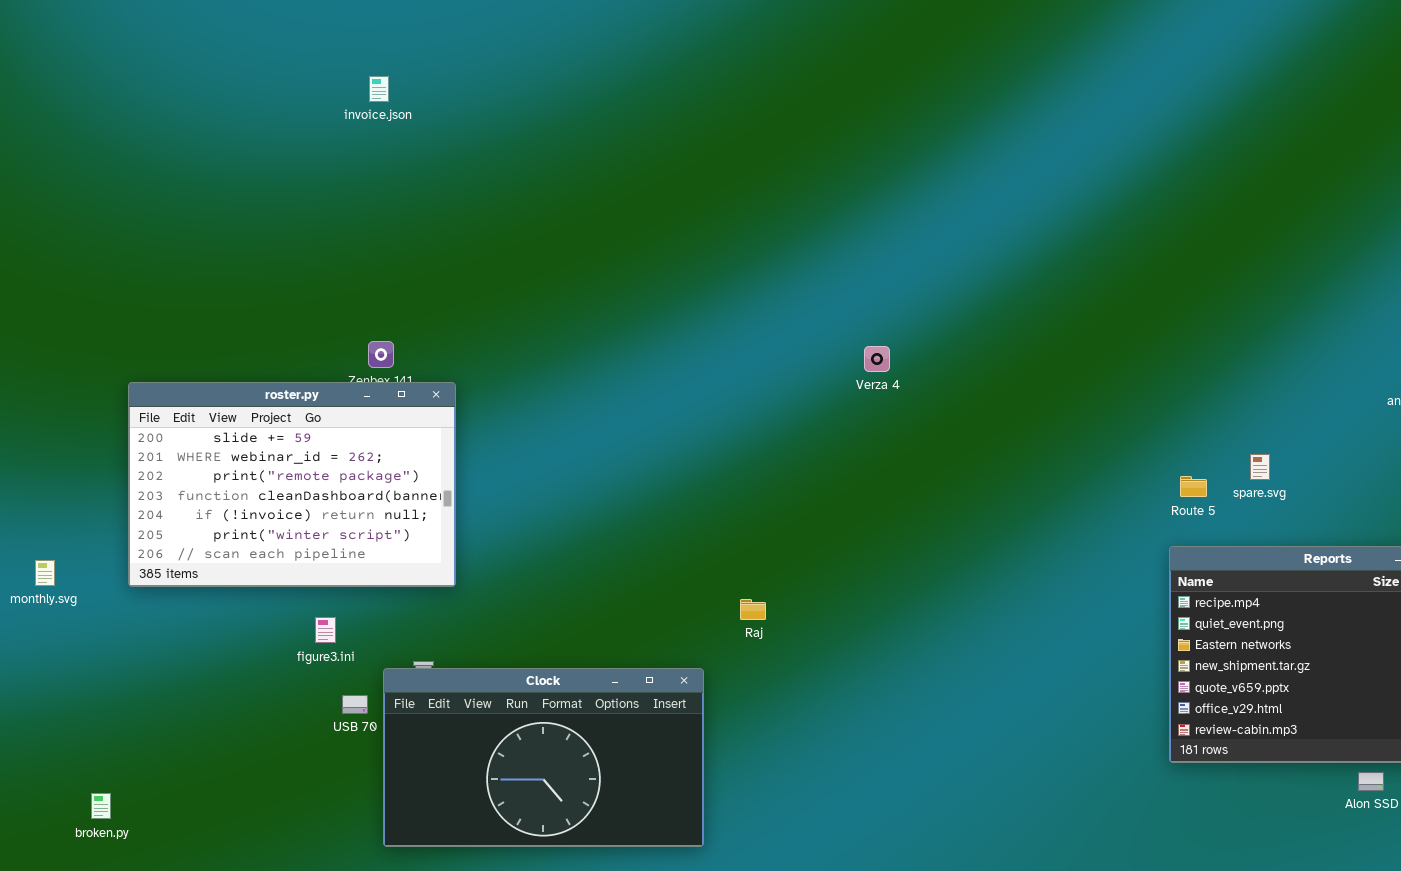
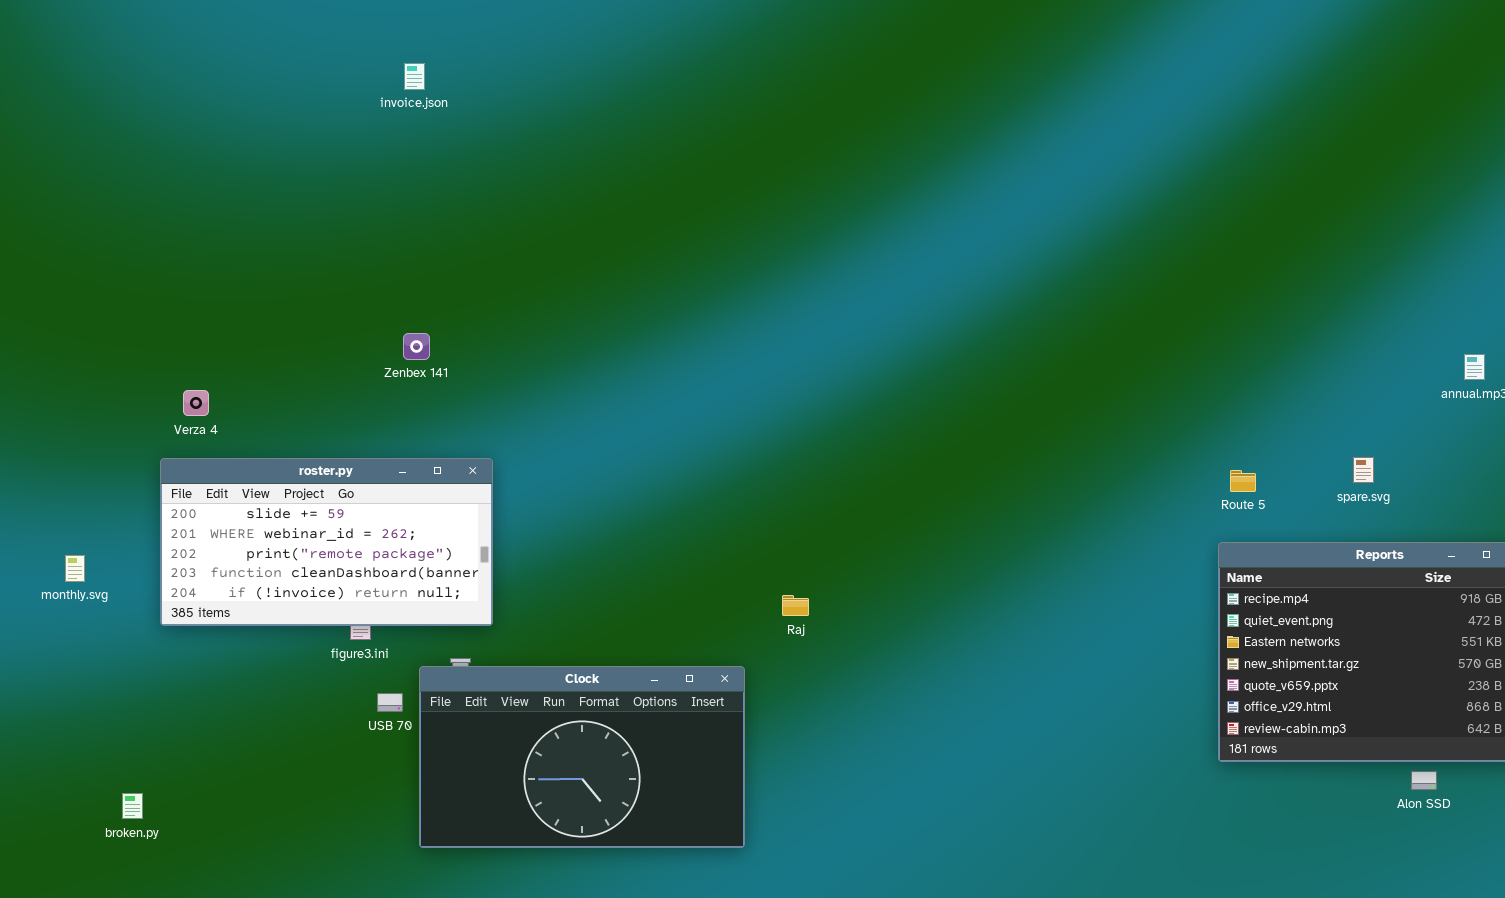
Verza 4: [864,346,890,372] -> [183,390,209,416], moved
roster.py: [128,382,456,587] -> [160,458,493,626], moved, resized
spare.svg: [1250,454,1270,480] -> [1353,457,1374,483], moved

